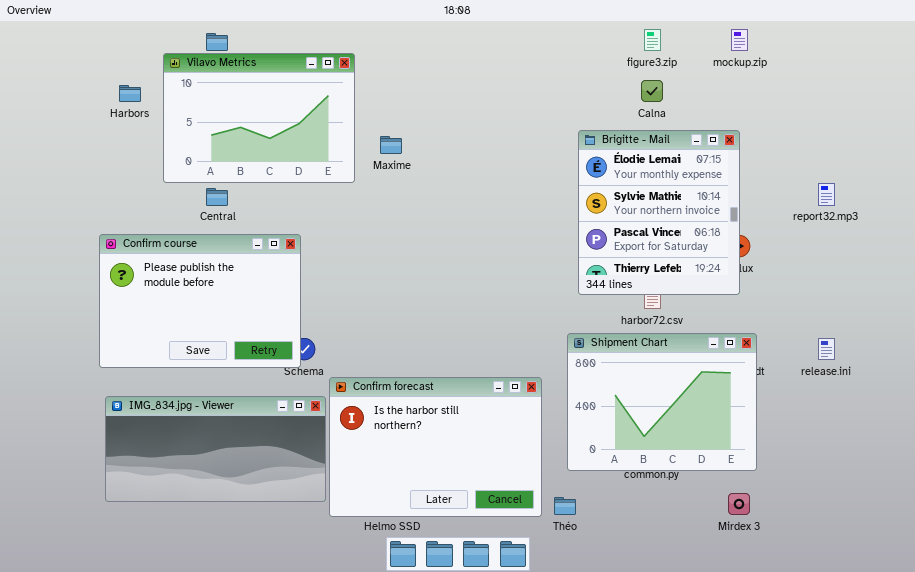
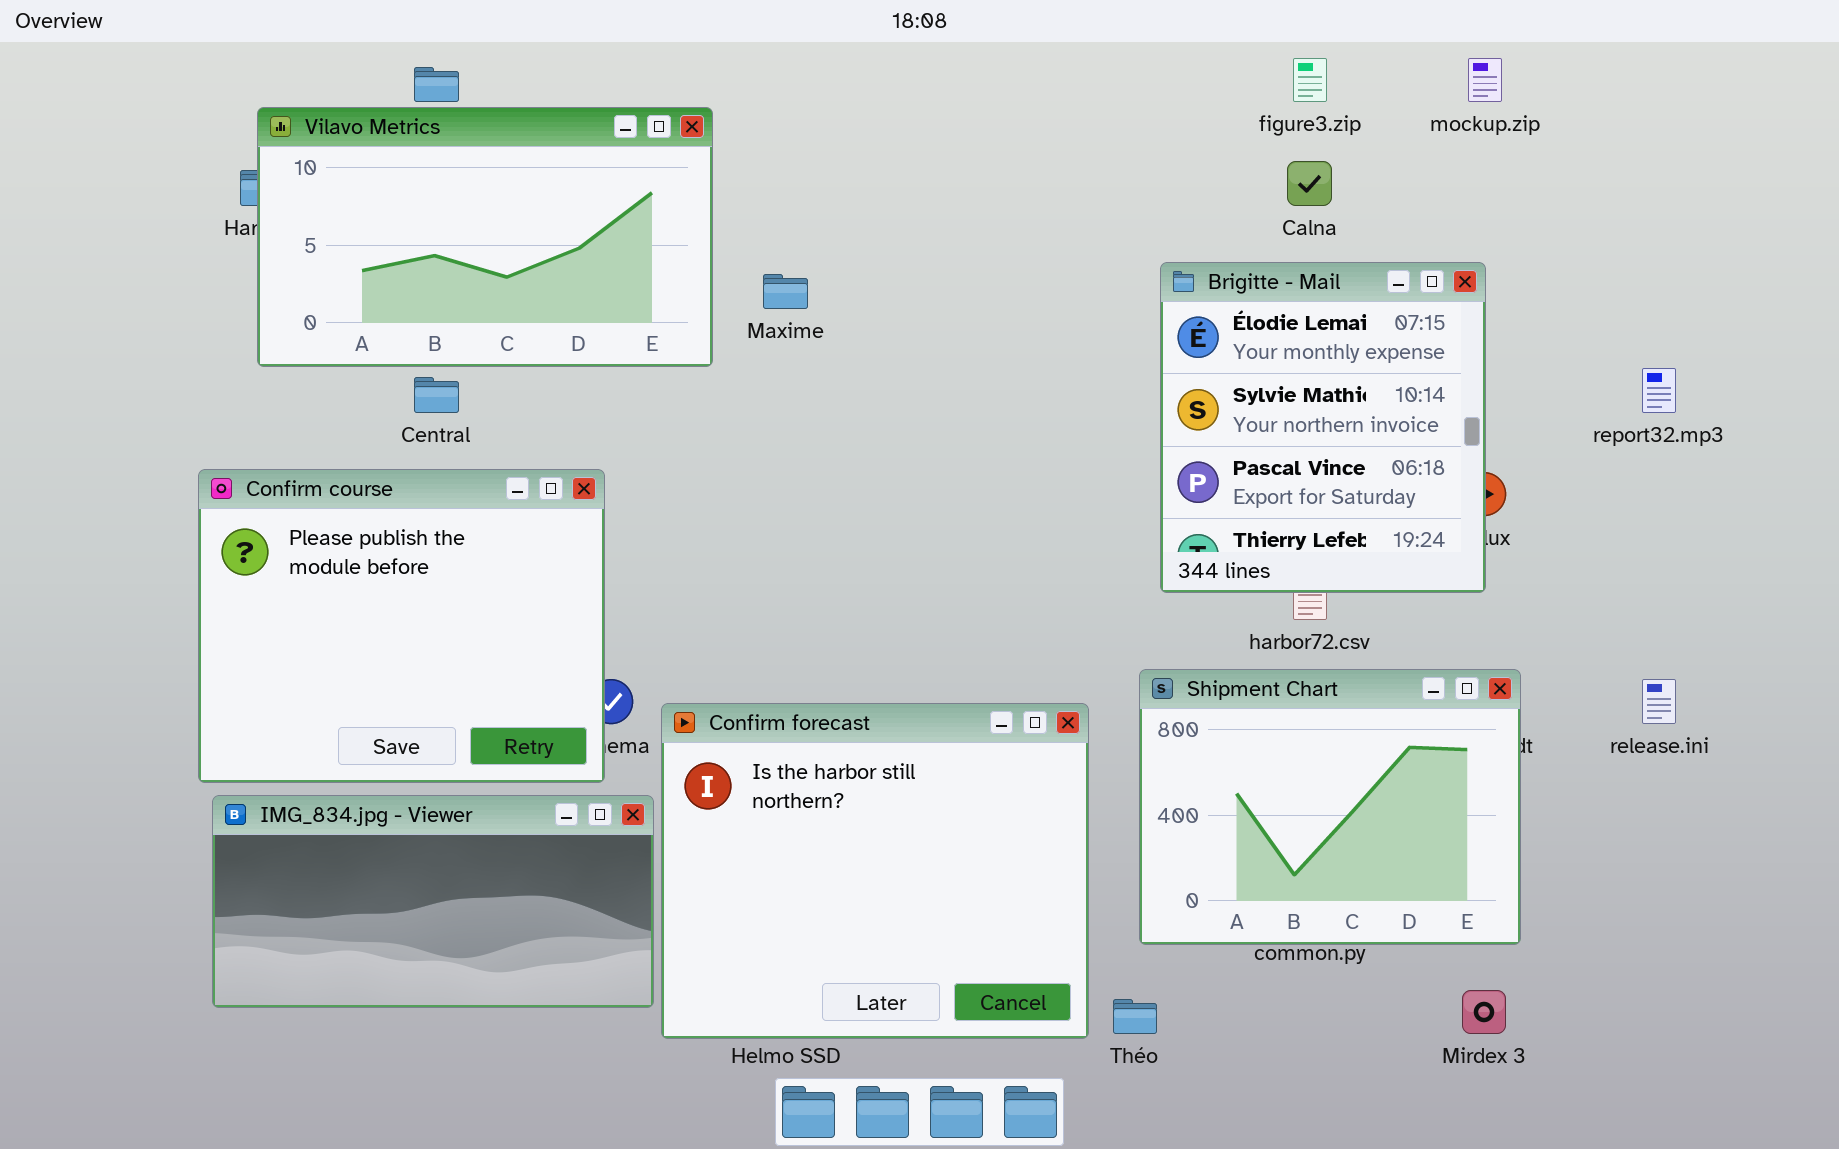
Vilavo Metrics: [163,53,355,183] -> [257,107,713,367], resized
Confirm course: [99,234,301,368] -> [198,469,605,783], resized
Confirm forecast: [329,377,542,517] -> [661,703,1089,1039], resized

